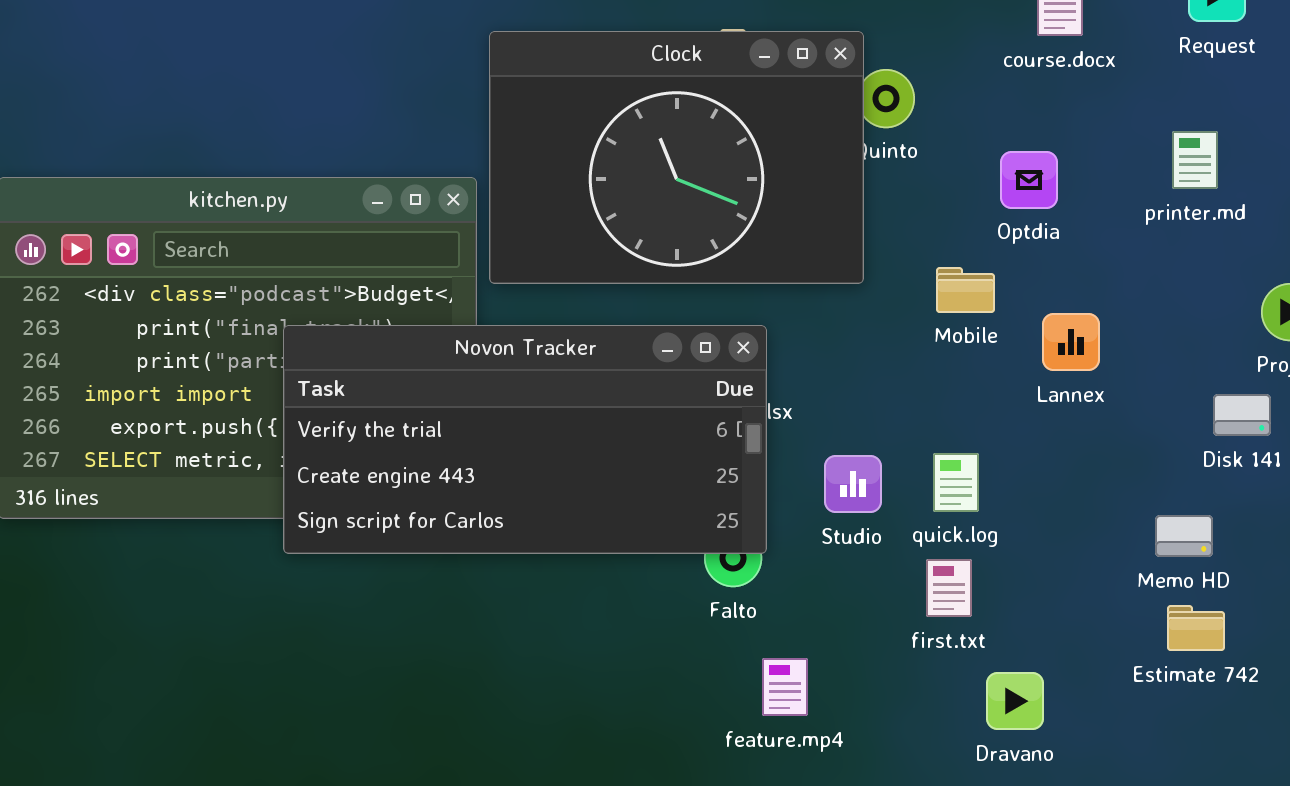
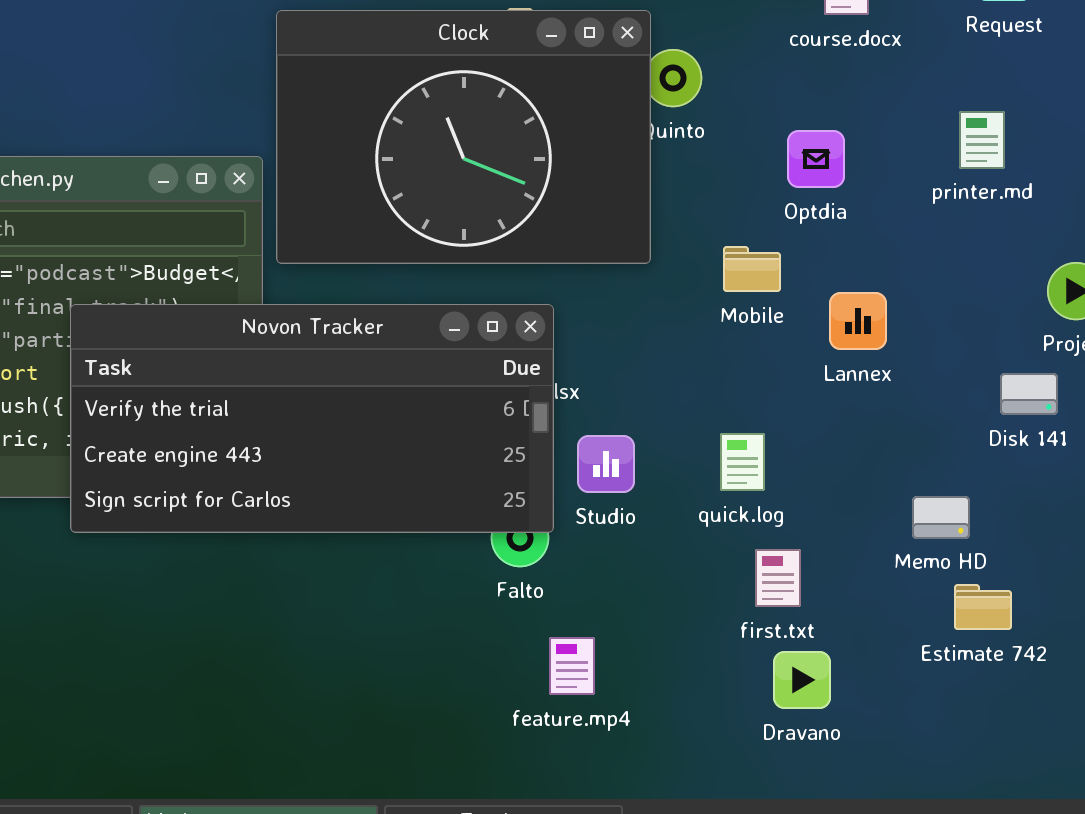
Studio: [824,455,882,513] -> [577,435,635,493], moved
Memo HD: [1155,515,1213,557] -> [912,496,970,539], moved
first.txt: [926,559,972,617] -> [755,549,801,607], moved

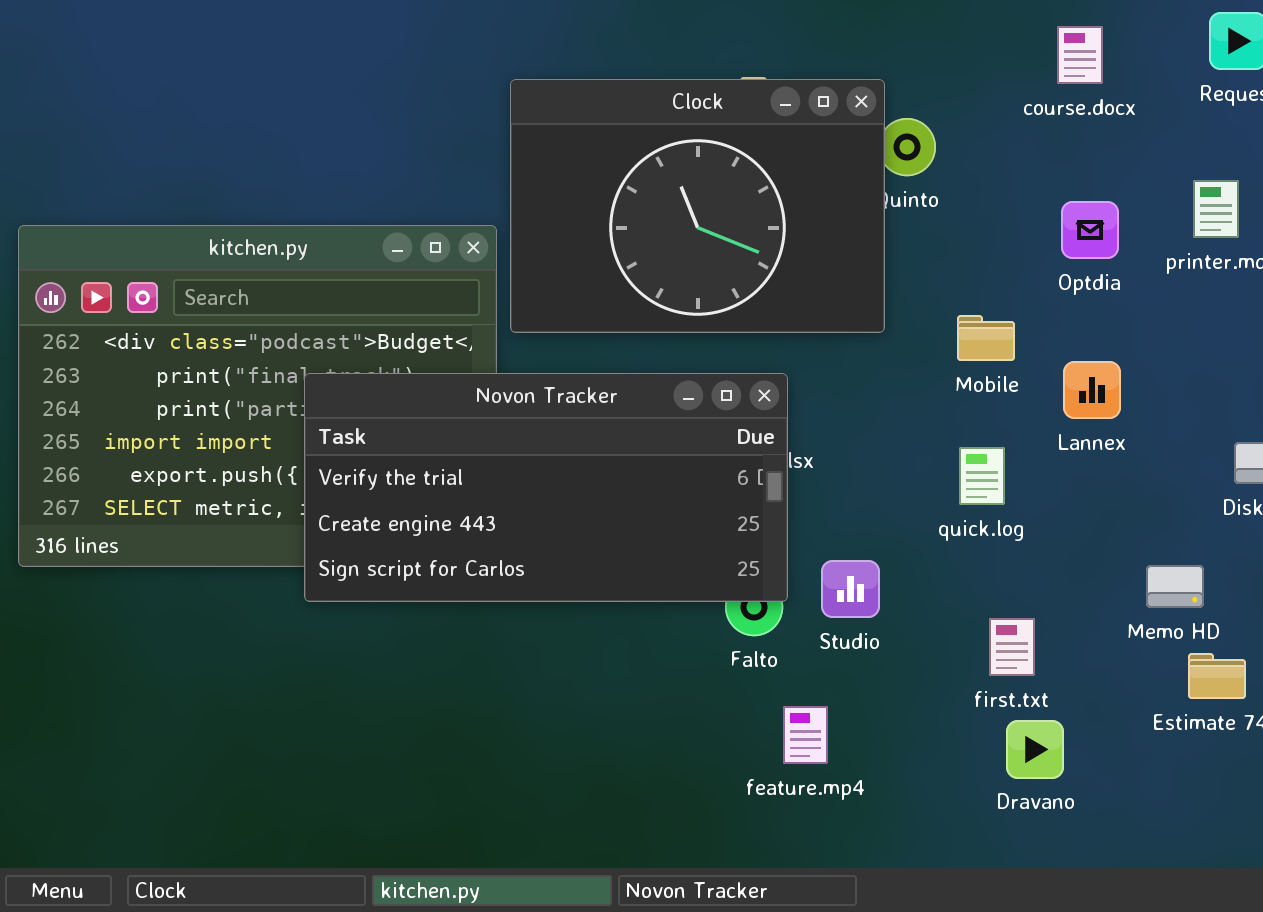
Optdia: [787,130,845,188] -> [1061,201,1119,259], moved
quick.log: [720,433,765,491] -> [959,447,1005,505], moved
Studio: [577,435,635,493] -> [821,560,880,618], moved

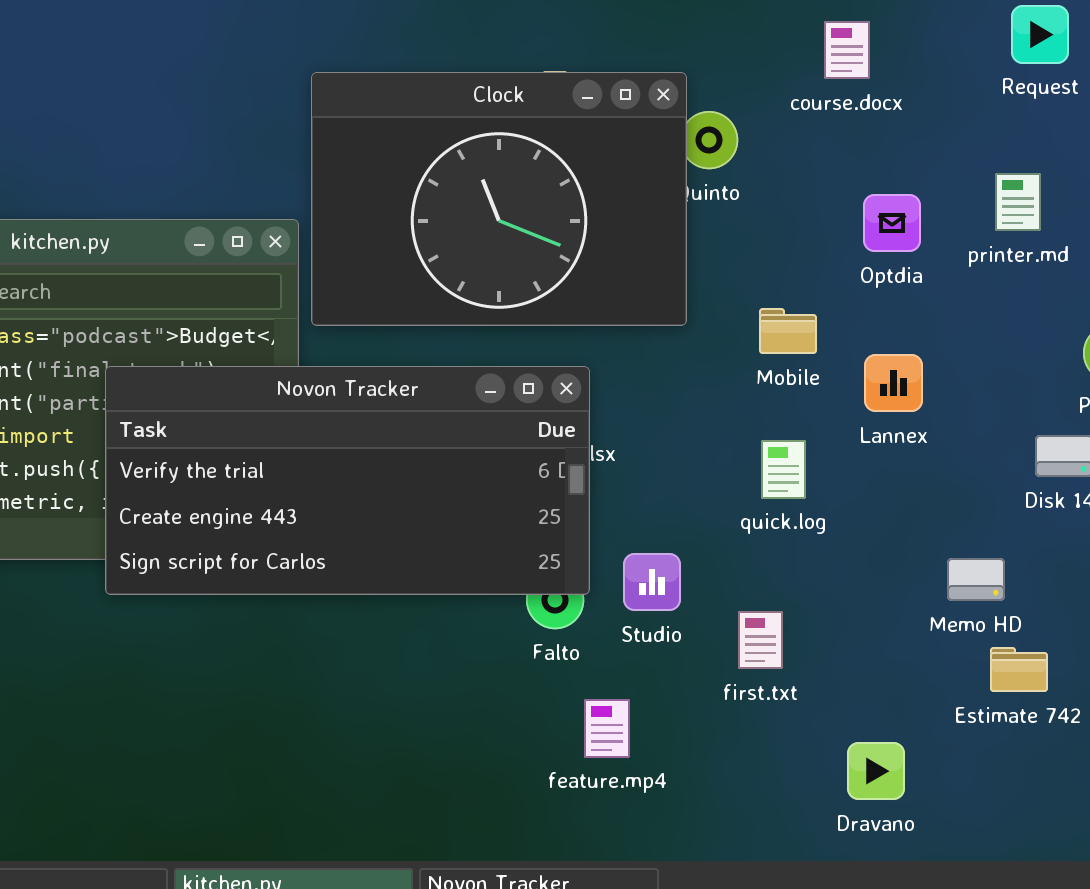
course.docx: [1057,26,1103,84] -> [824,21,870,79], moved
first.txt: [989,618,1035,676] -> [738,611,783,669], moved
Dravano: [1006,720,1064,779] -> [847,742,905,800], moved

